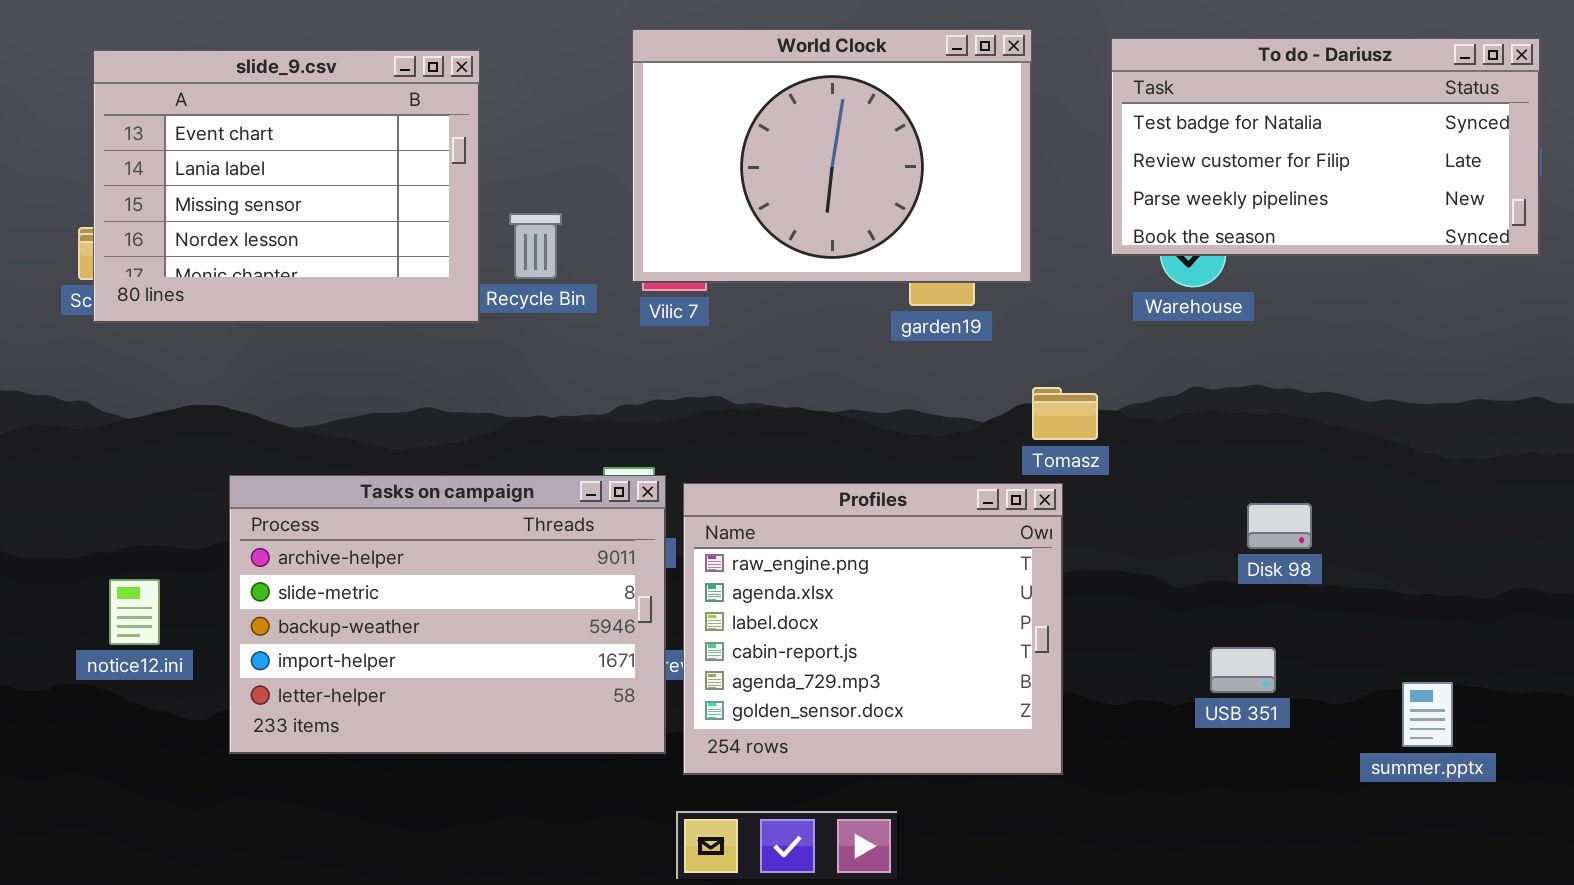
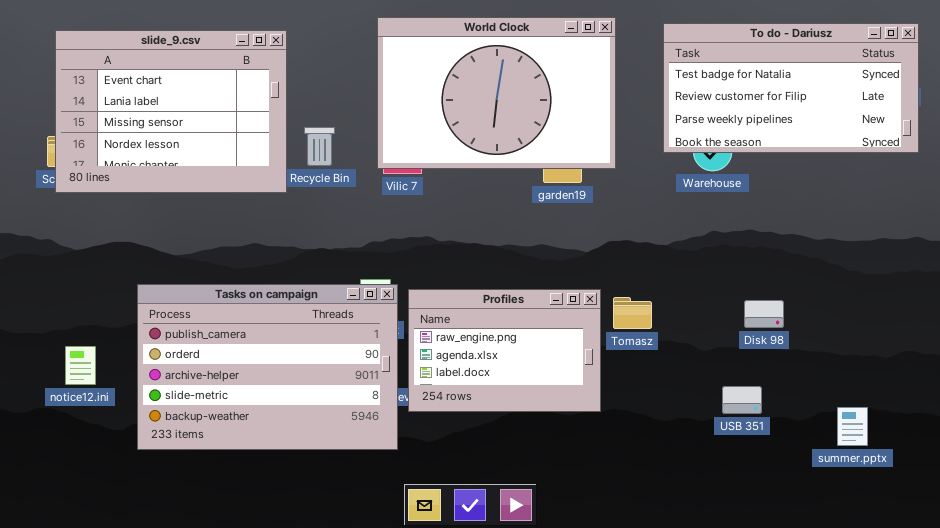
Tomasz: [1032,387,1098,440] -> [613,297,652,329], moved
Tasks on campaign: [229,475,666,754] -> [137,284,398,450], scrolled up 2 rows
Profiles: [683,483,1063,775] -> [408,289,601,412], resized

